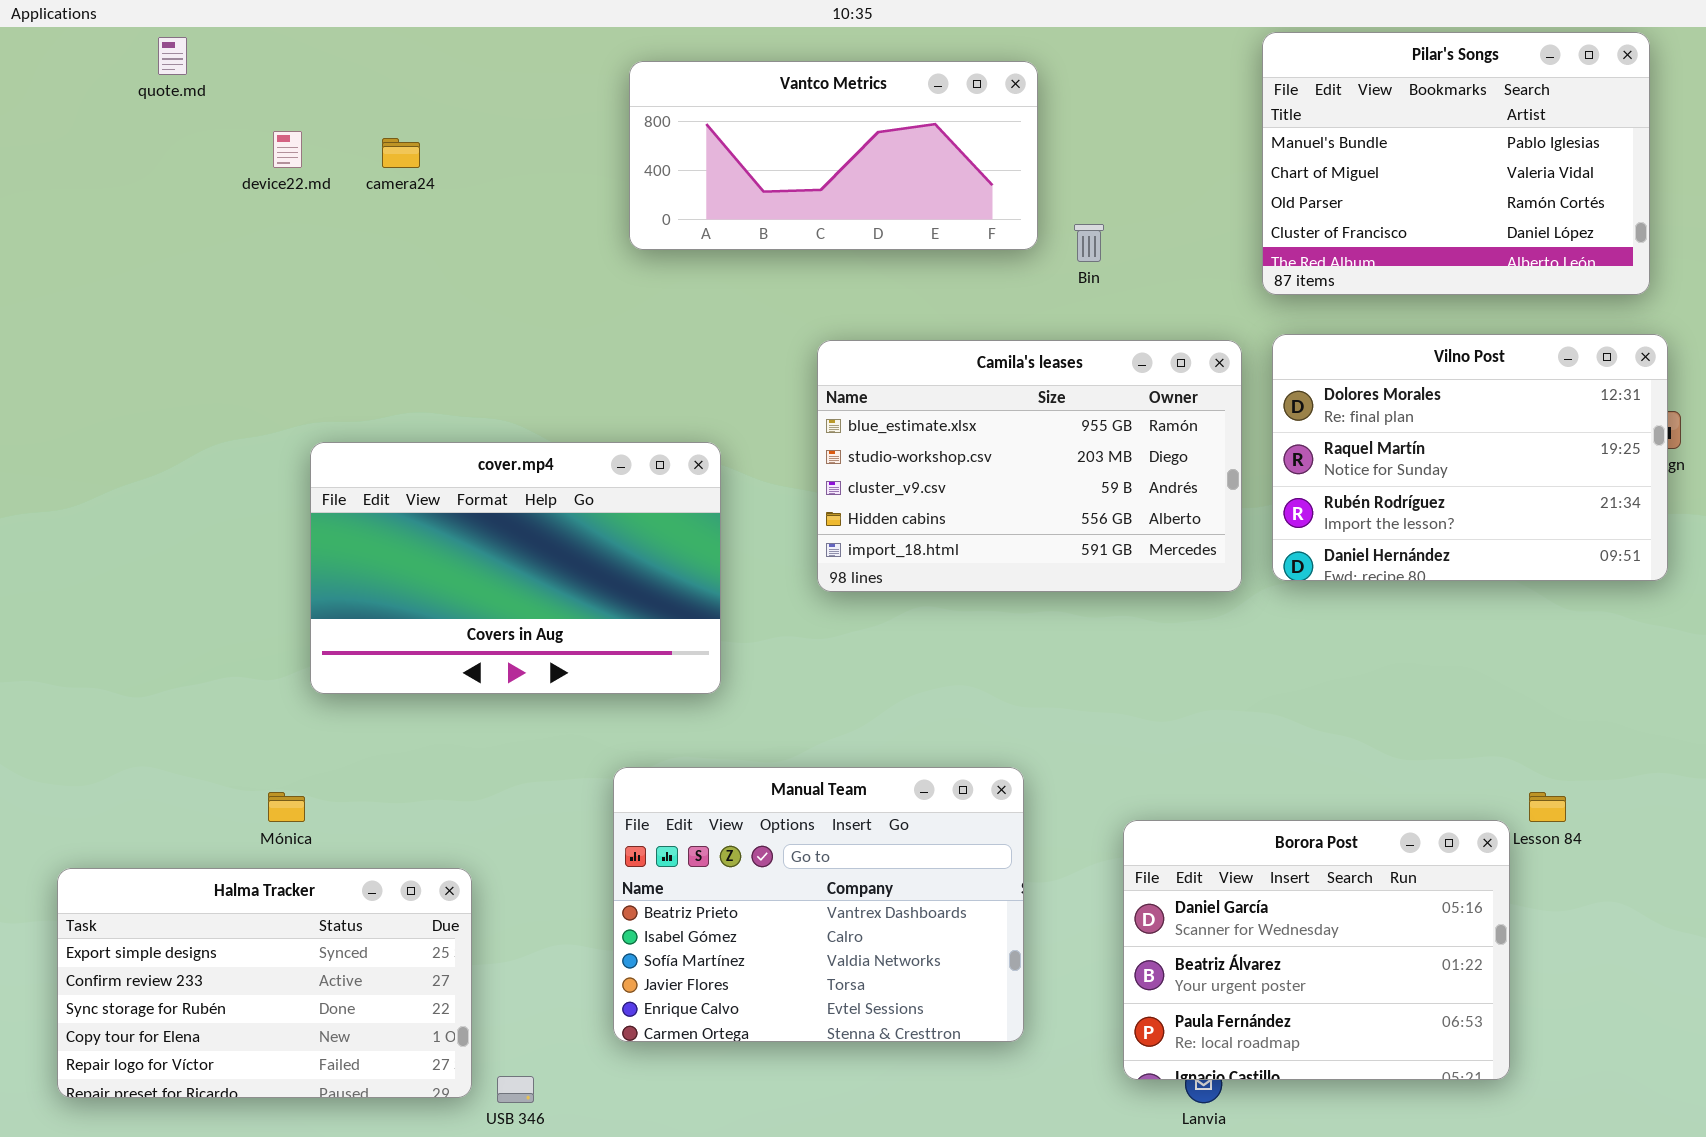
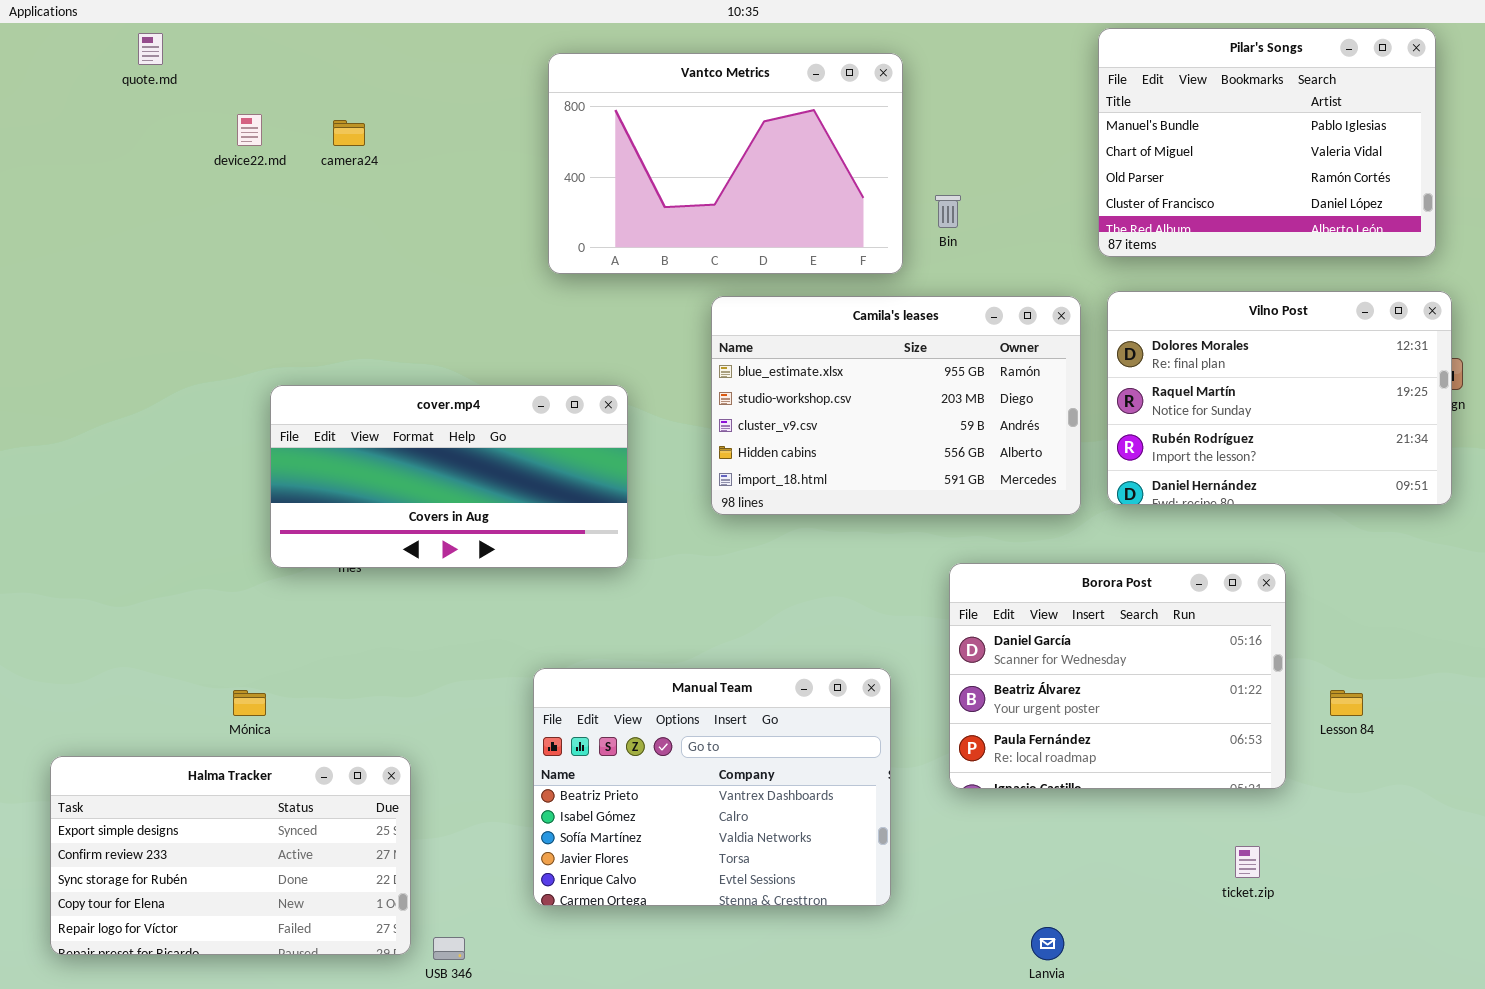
Vantco Metrics: [629,61,1038,250] -> [548,53,903,274], resized
cover.mp4: [310,442,721,694] -> [270,385,628,568], resized
Borora Post: [1123,820,1510,1080] -> [949,563,1286,789], moved

